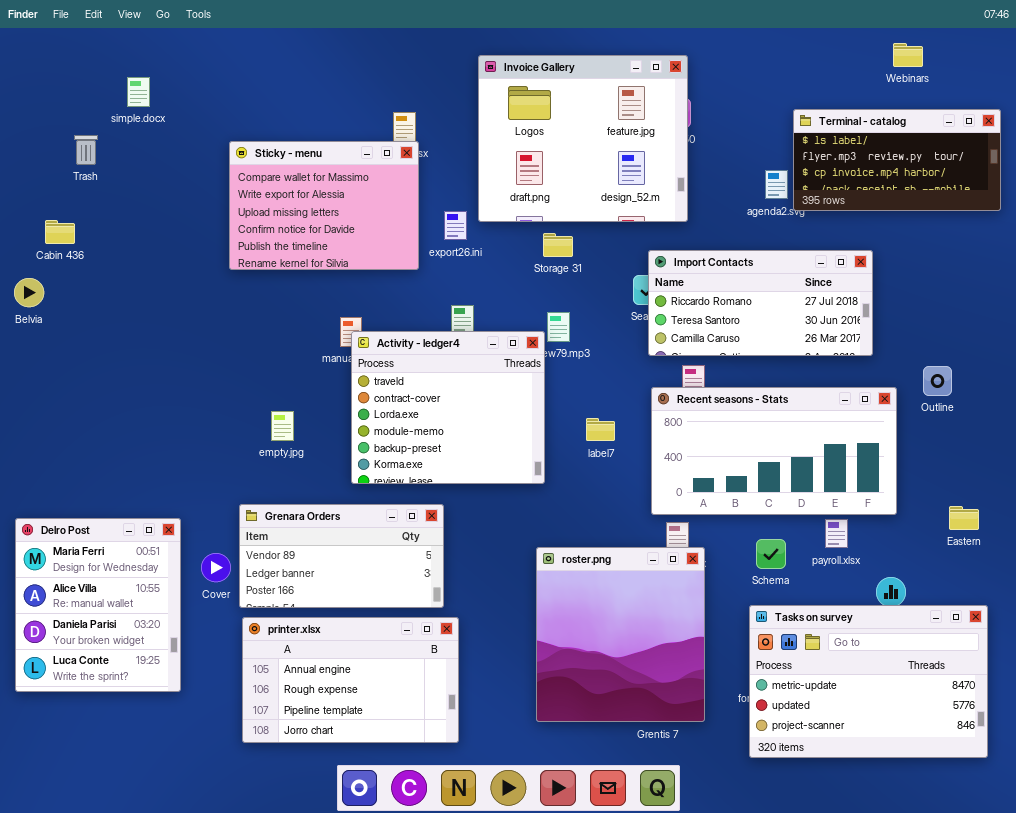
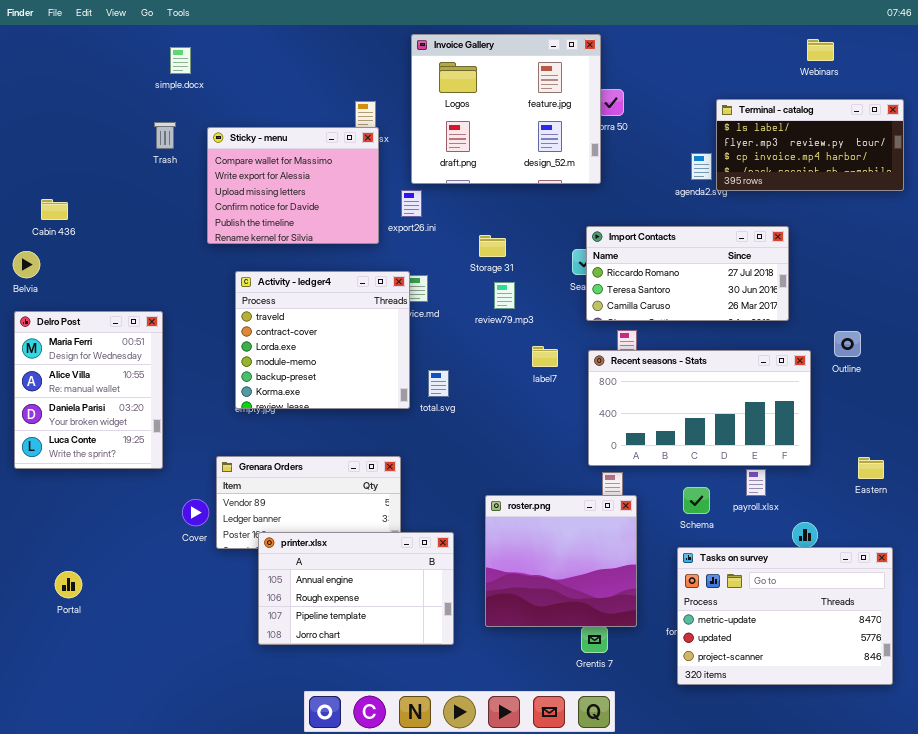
Invoice Gallery: [478,55,688,222] -> [411,34,601,184], moved
simple.docx: [127,77,150,107] -> [170,47,191,74], moved
Trash: [74,135,98,165] -> [154,122,176,149], moved
Storage 31: [543,233,573,257] -> [479,235,506,257], moved
Activity - ledger4: [351,331,545,484] -> [235,271,410,409], moved
label7: [586,418,615,441] -> [532,346,558,367], moved
Delro Post: [15,518,181,692] -> [14,311,163,469], moved
roster.png: [536,547,705,722] -> [485,495,637,627], resized
printer.xlsx: [242,617,459,743] -> [258,532,454,645], moved

